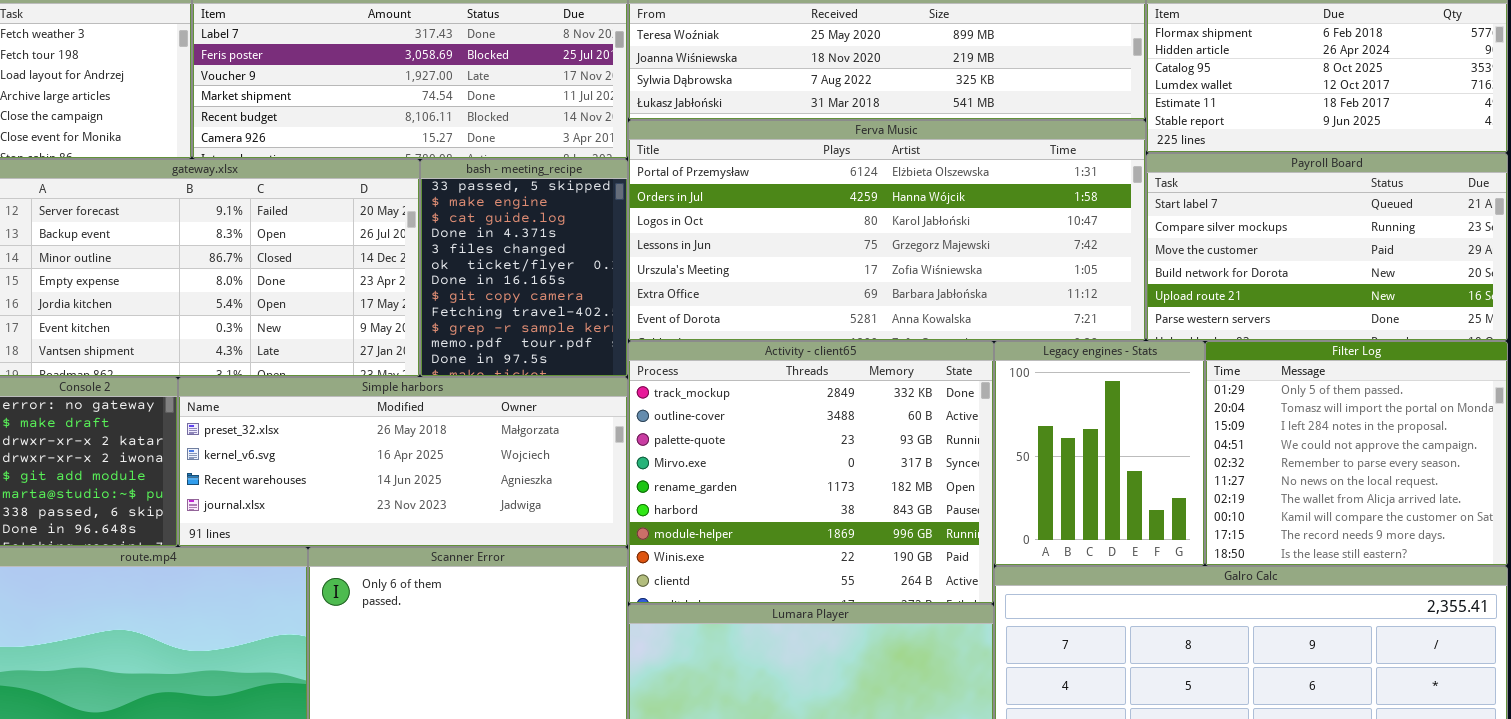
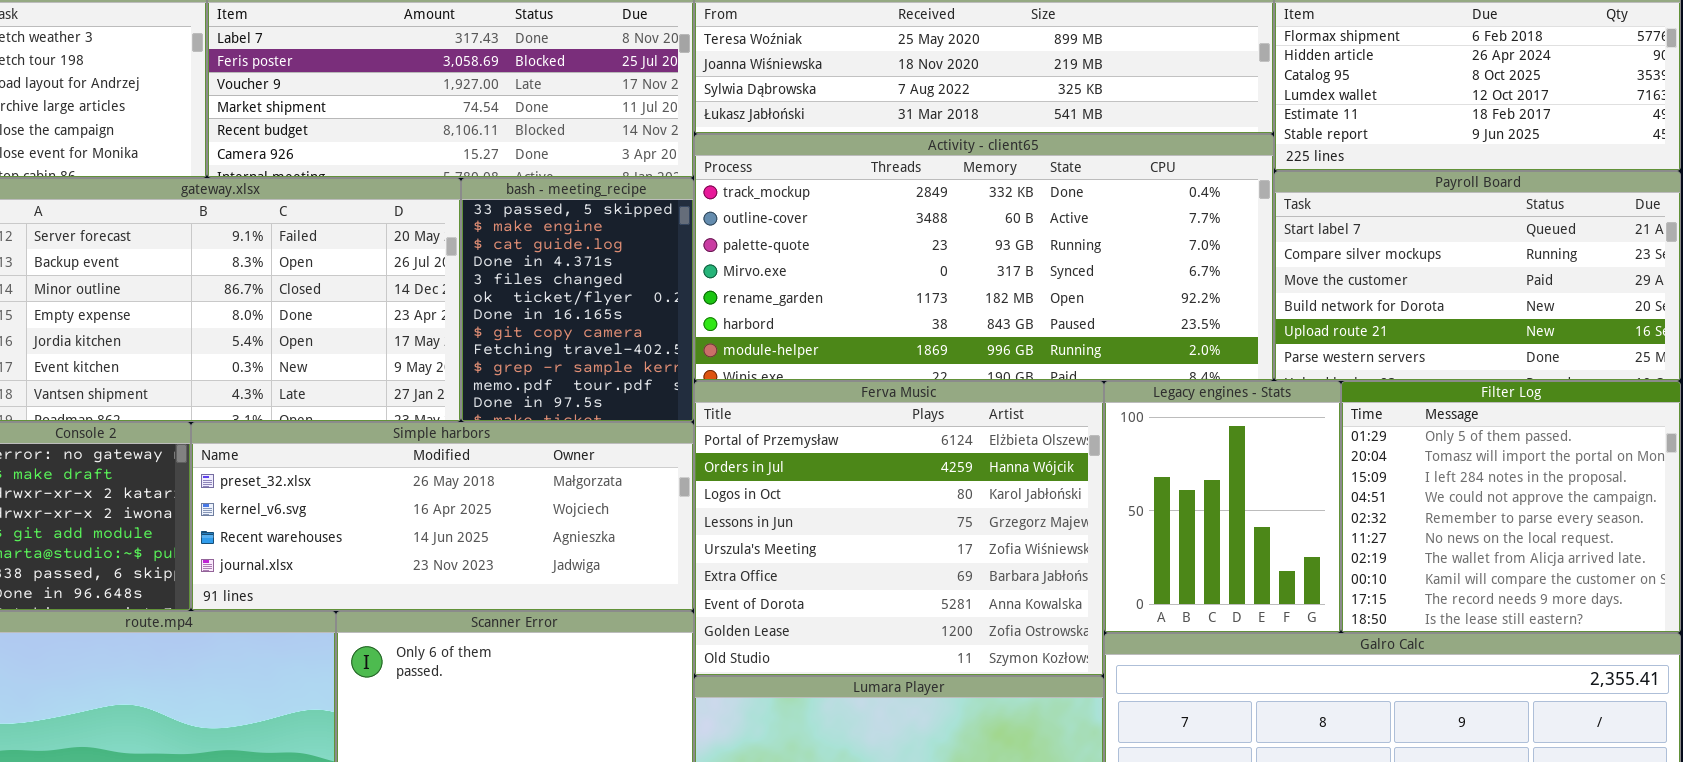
Ferva Music: [628,120,1146,341] -> [694,381,1104,676], moved, resized
Activity - client65: [628,341,994,604] -> [694,134,1274,381], moved, resized

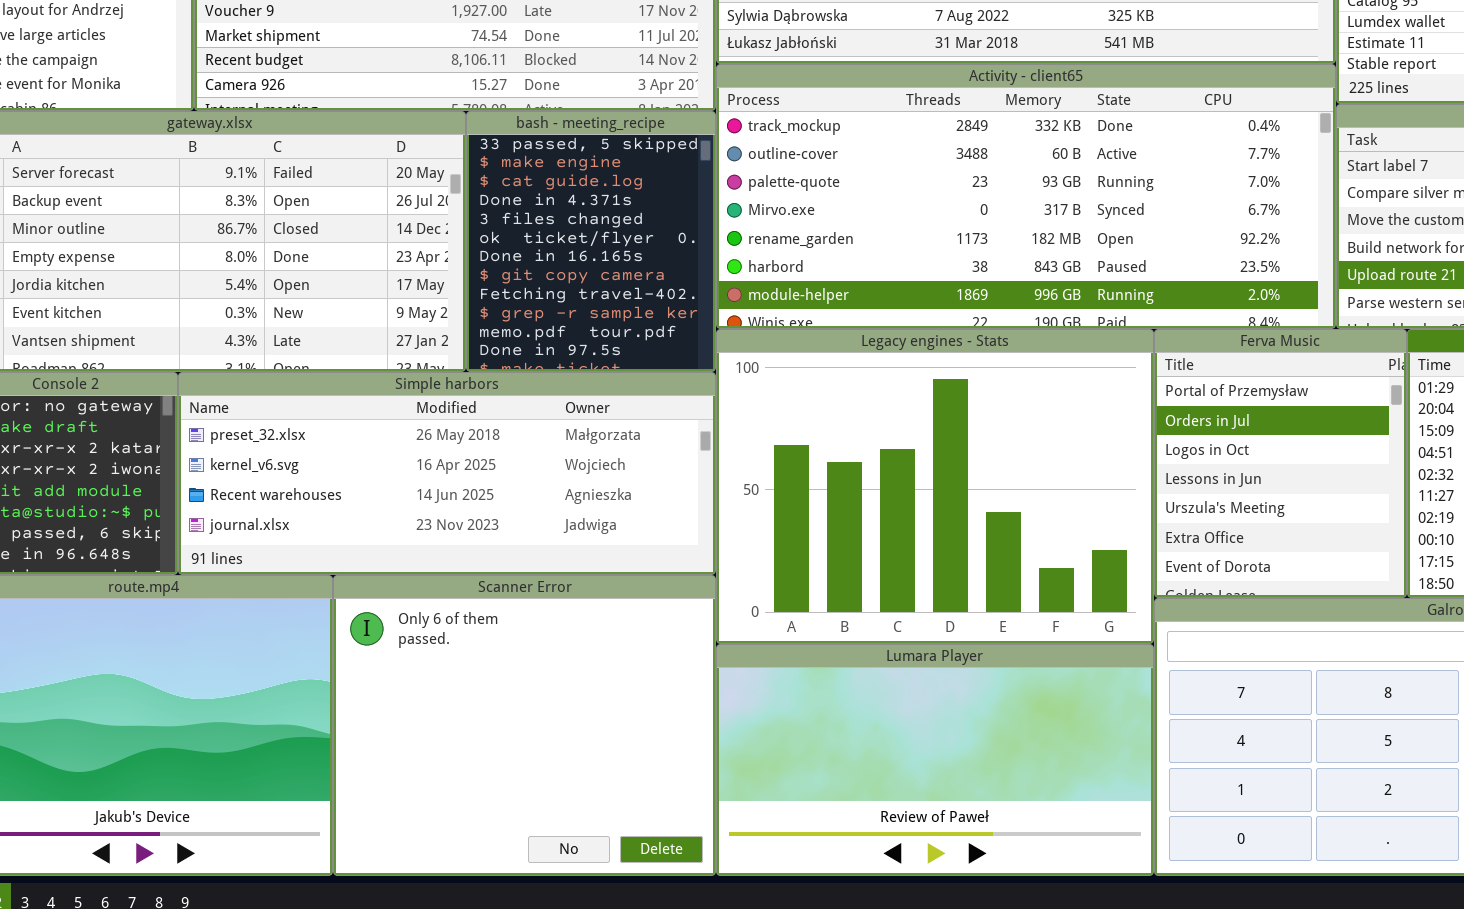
Ferva Music: [694,381,1104,676] -> [1154,329,1407,598], moved, resized
Legacy engines - Stats: [1104,381,1341,633] -> [716,329,1154,644], moved, resized

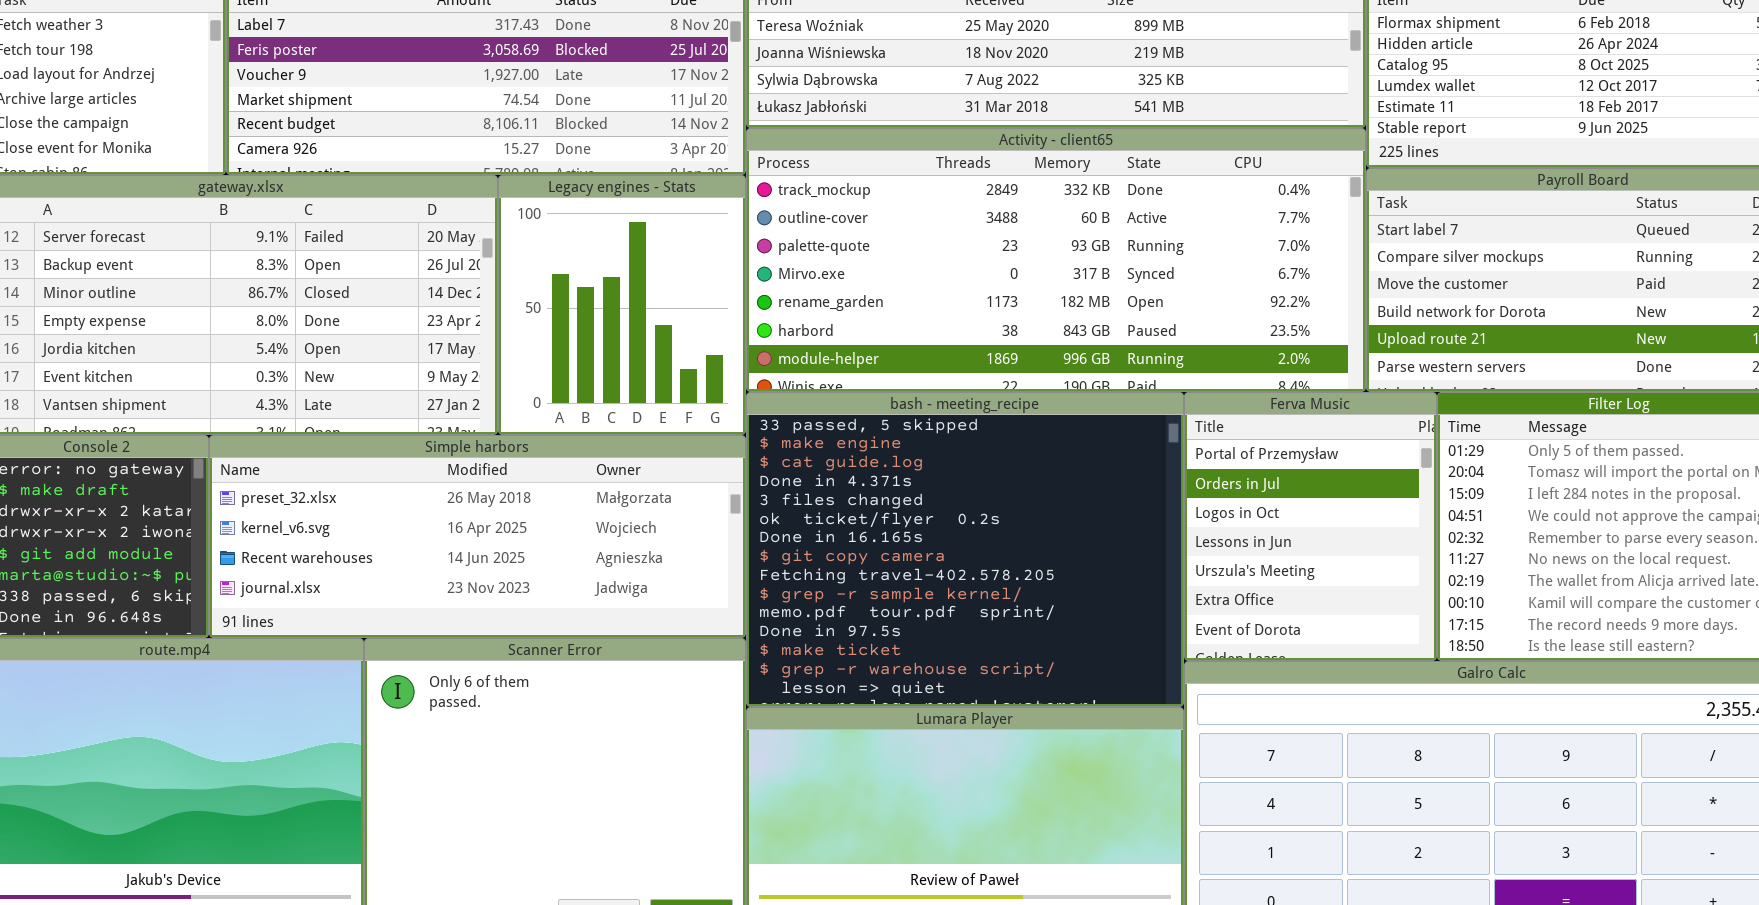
bash - meeting_recipe: [466,111,716,372] -> [746,392,1184,707], moved, resized
Legacy engines - Stats: [716,329,1154,644] -> [498,175,746,435], moved, resized

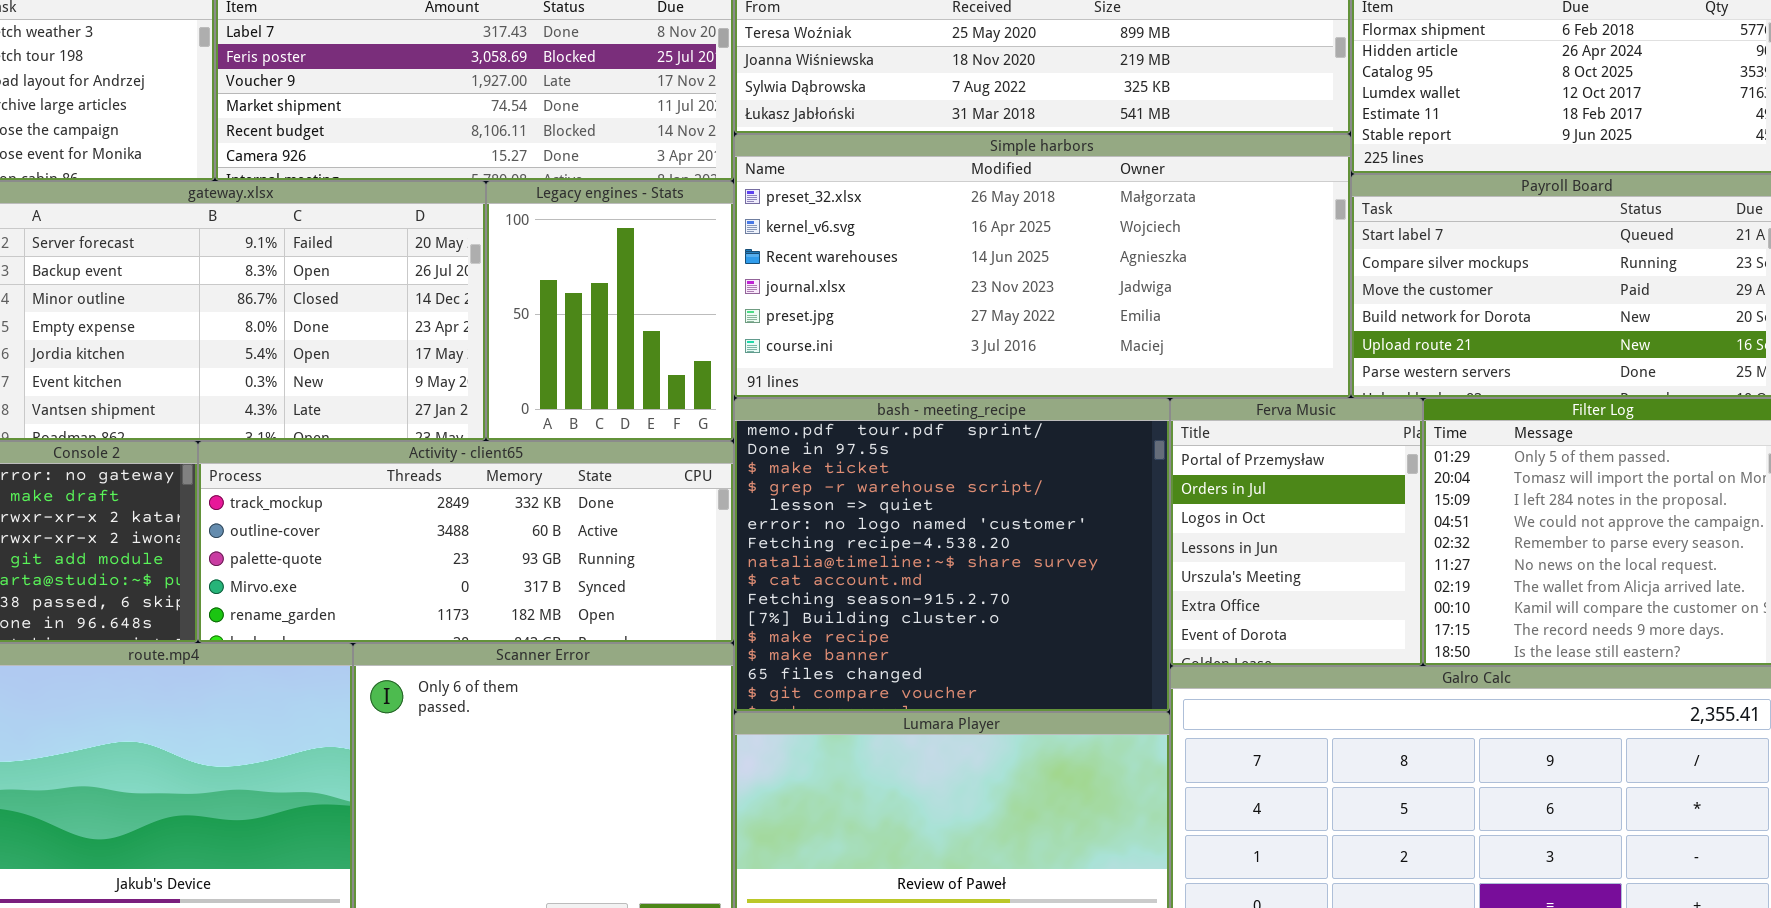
Activity - client65: [746,128,1366,392] -> [198,441,734,643], moved, resized
bash - meeting_recipe: [746,392,1184,707] -> [734,398,1170,712], scrolled down 10 rows
Simple harbors: [209,435,746,638] -> [734,134,1351,398], moved, resized

